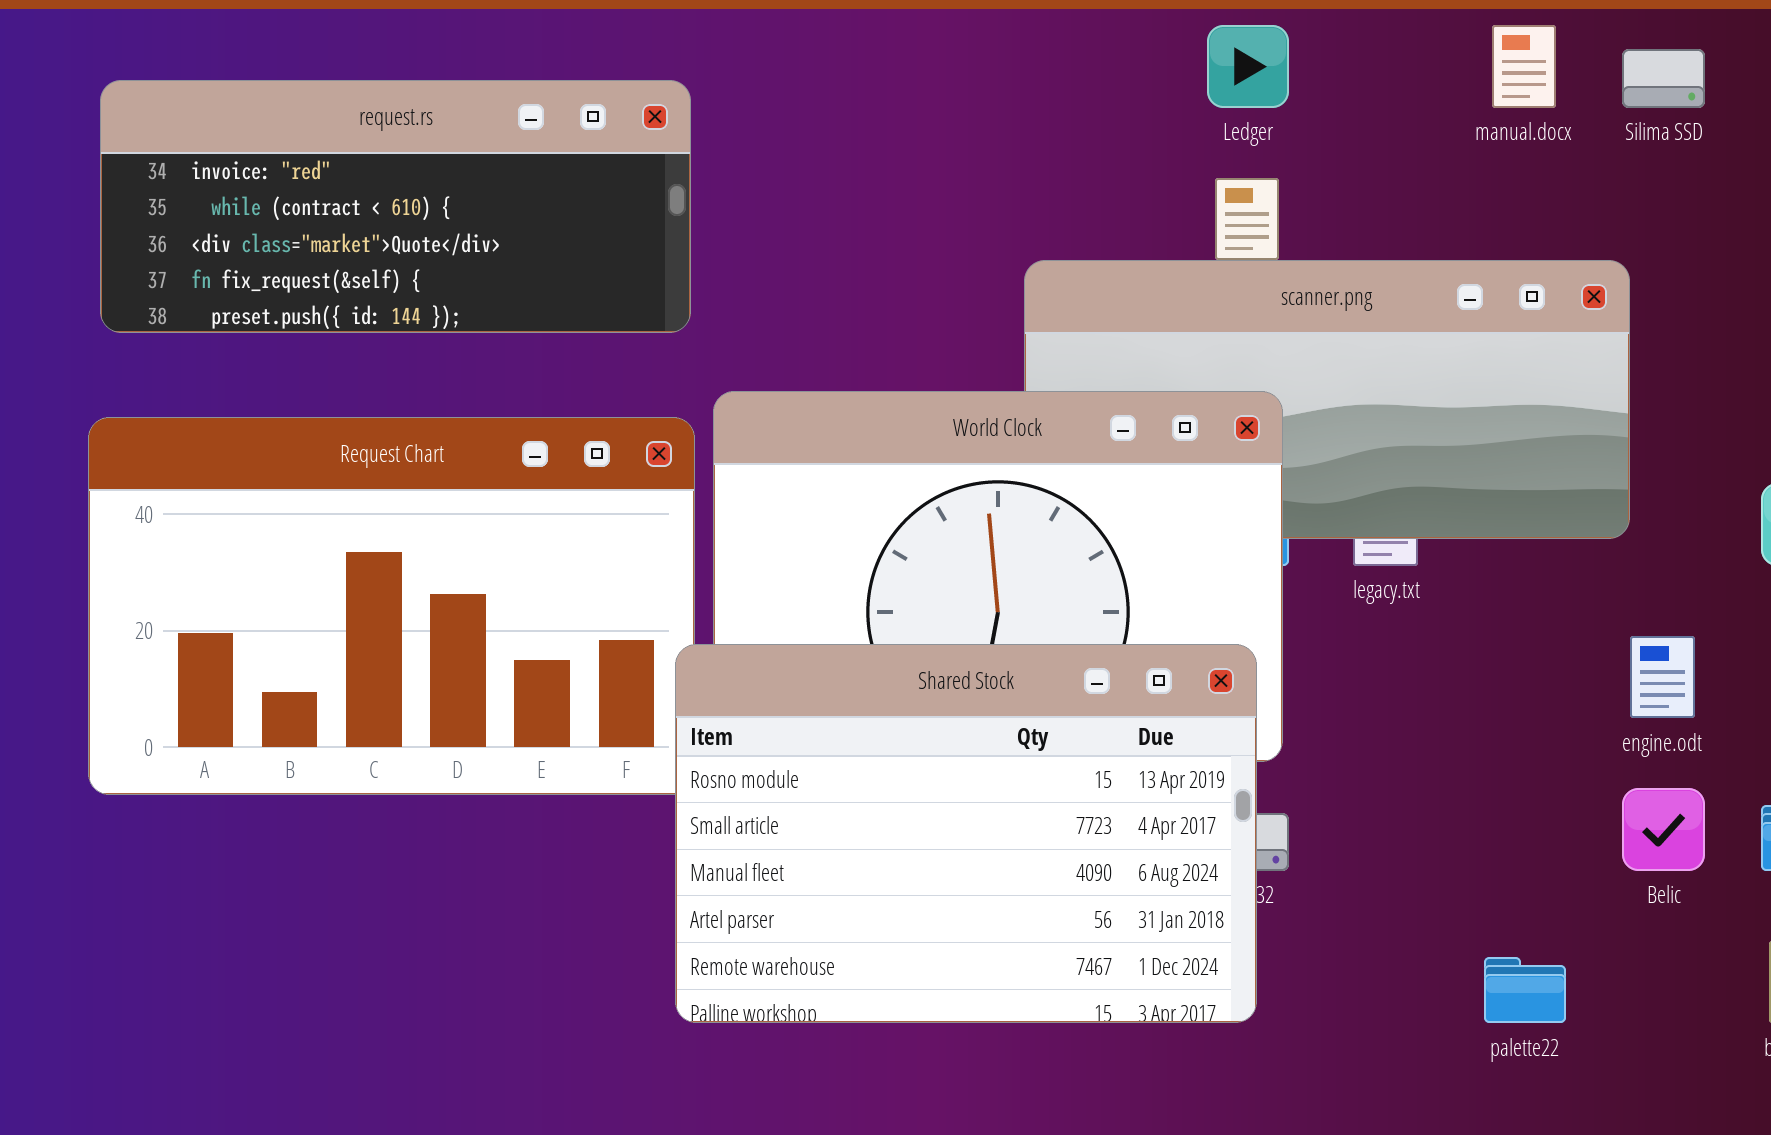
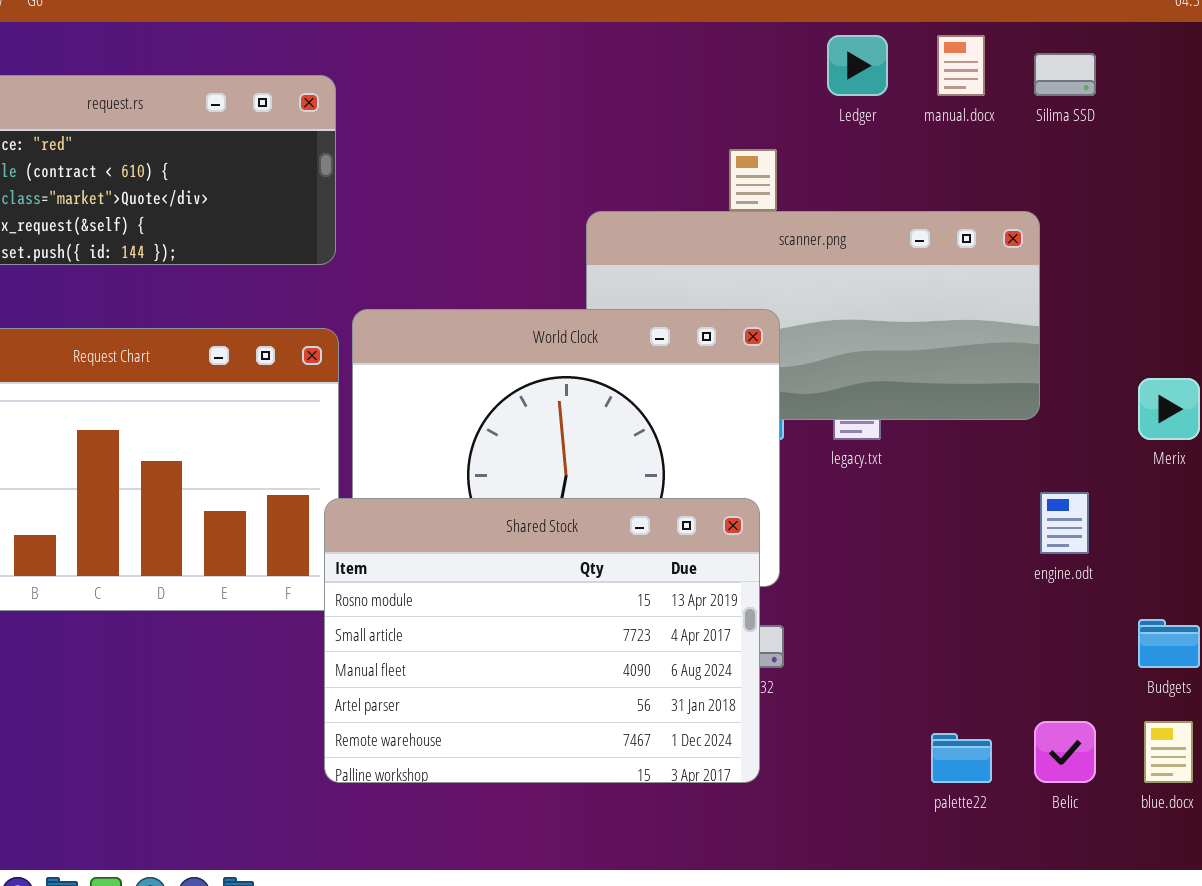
Ledger: [1207,25,1289,108] -> [827,35,888,96], moved
Belic: [1622,788,1705,871] -> [1034,721,1096,783], moved

